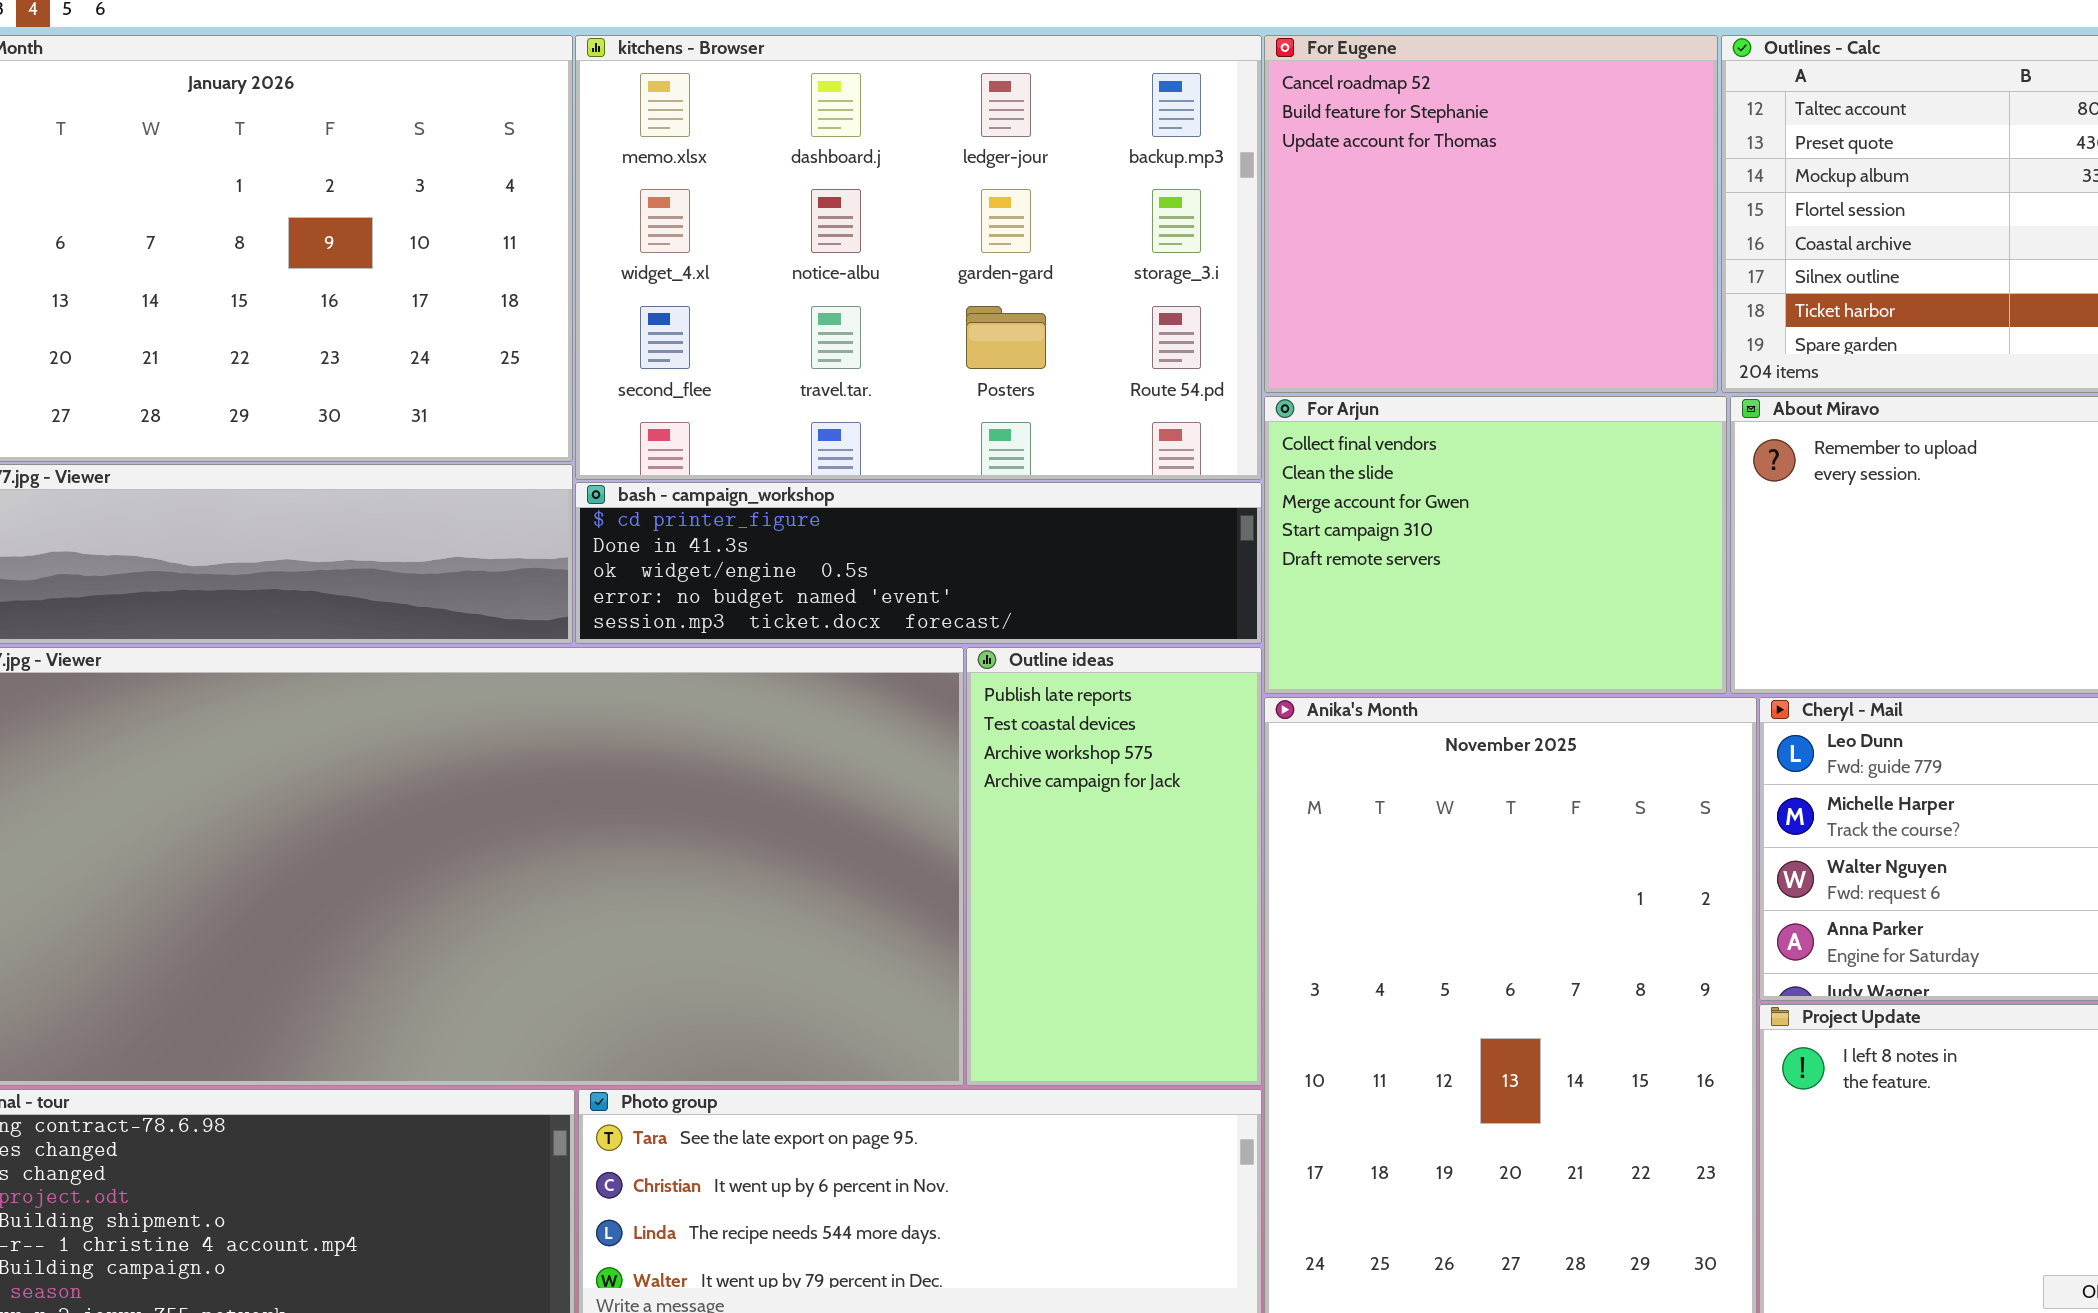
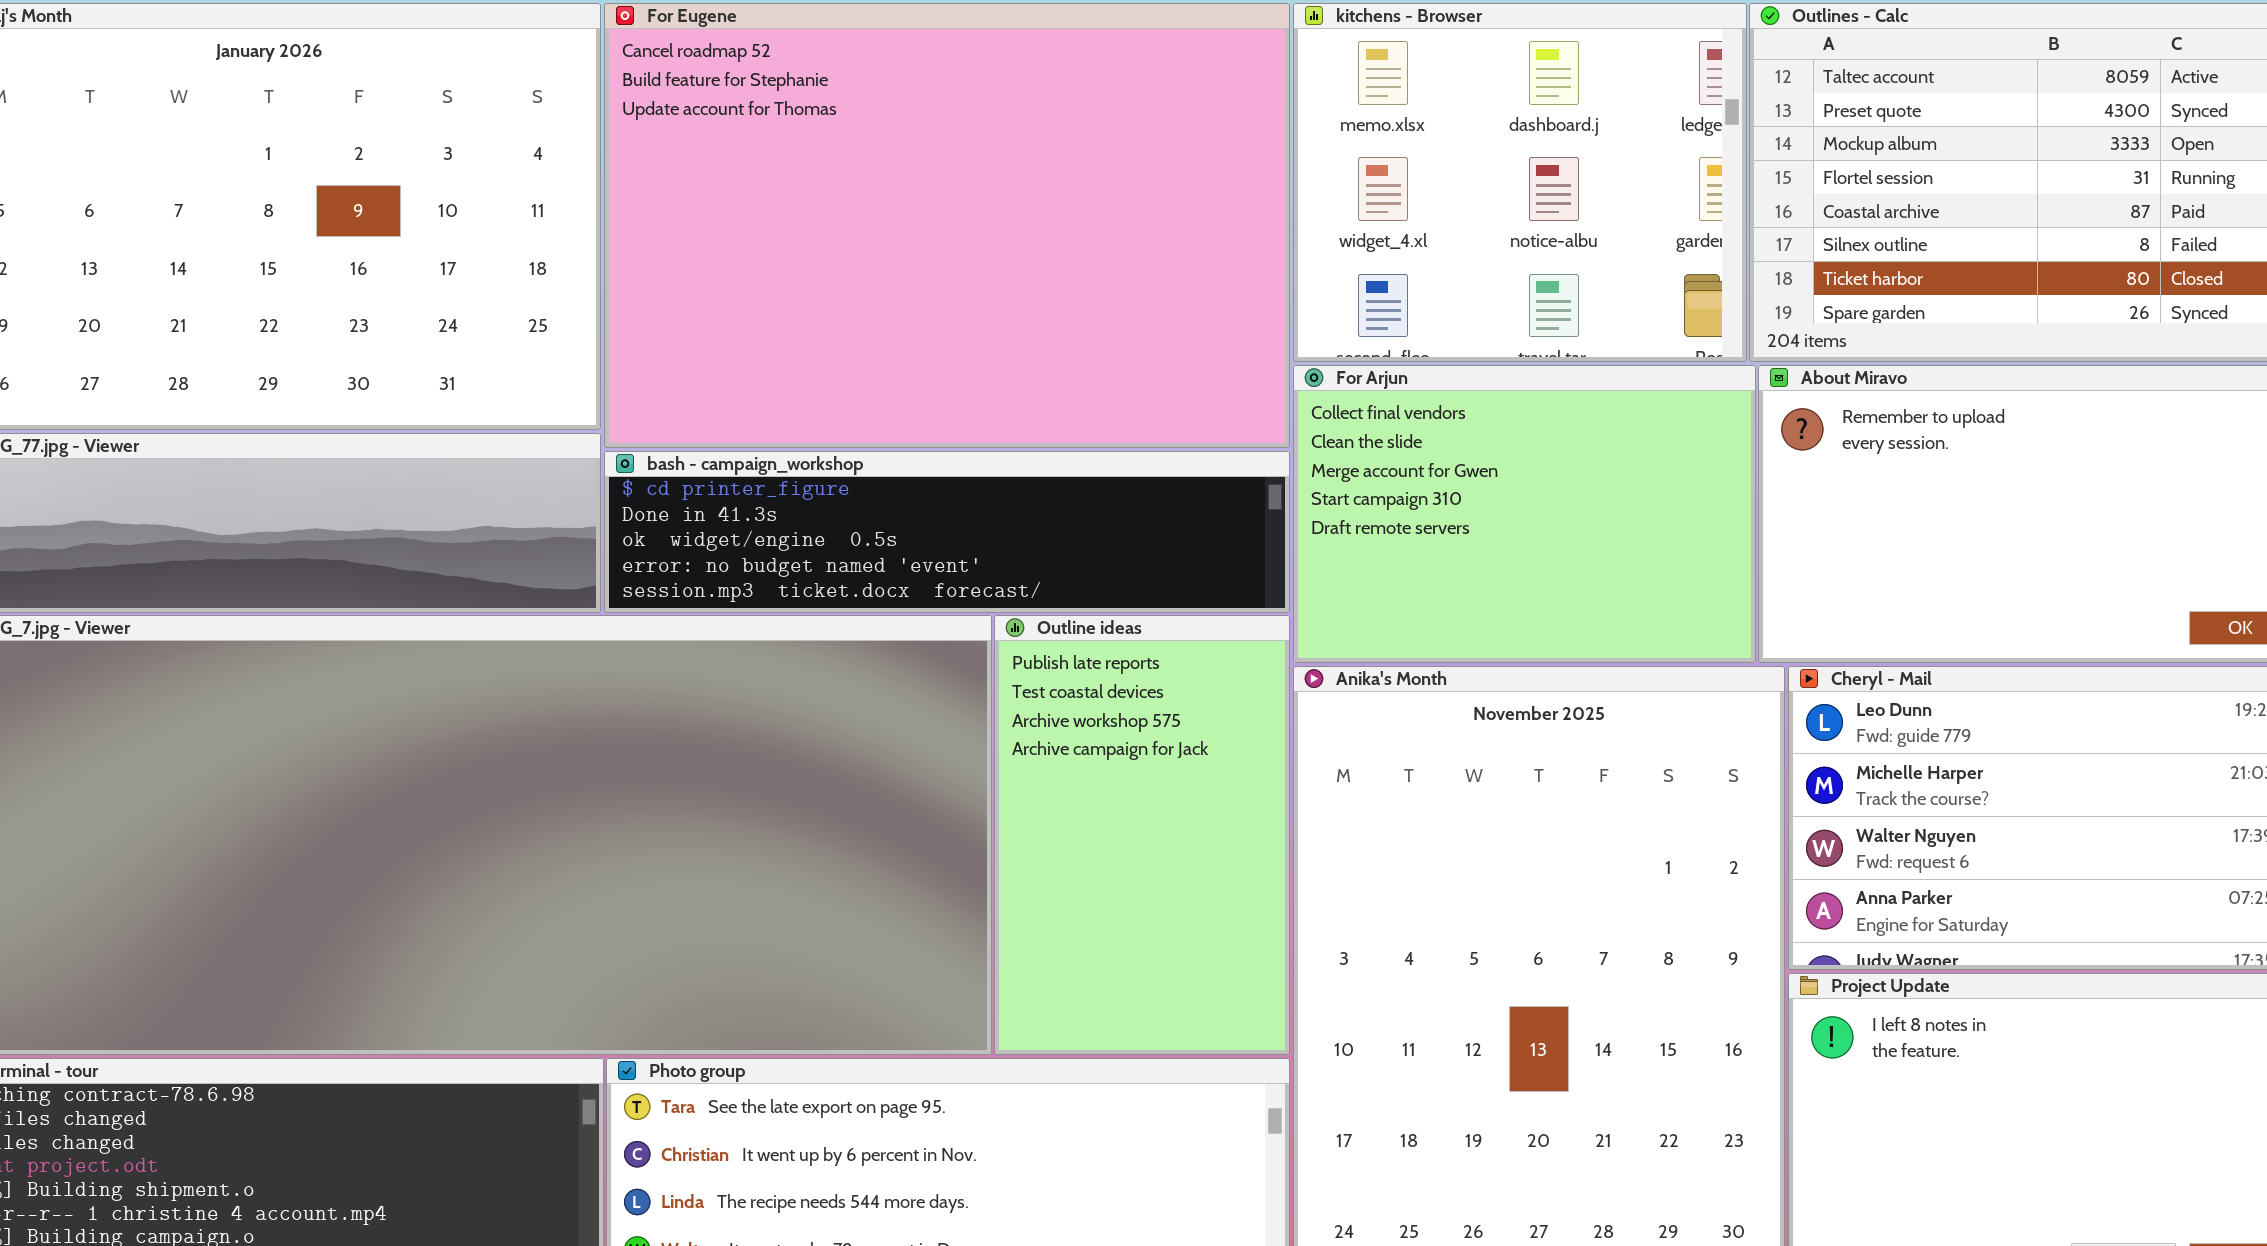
kitchens - Browser: [575,35,1262,480] -> [1293,3,1747,362], moved, resized
For Eugene: [1264,35,1718,393] -> [604,3,1290,448], moved, resized

